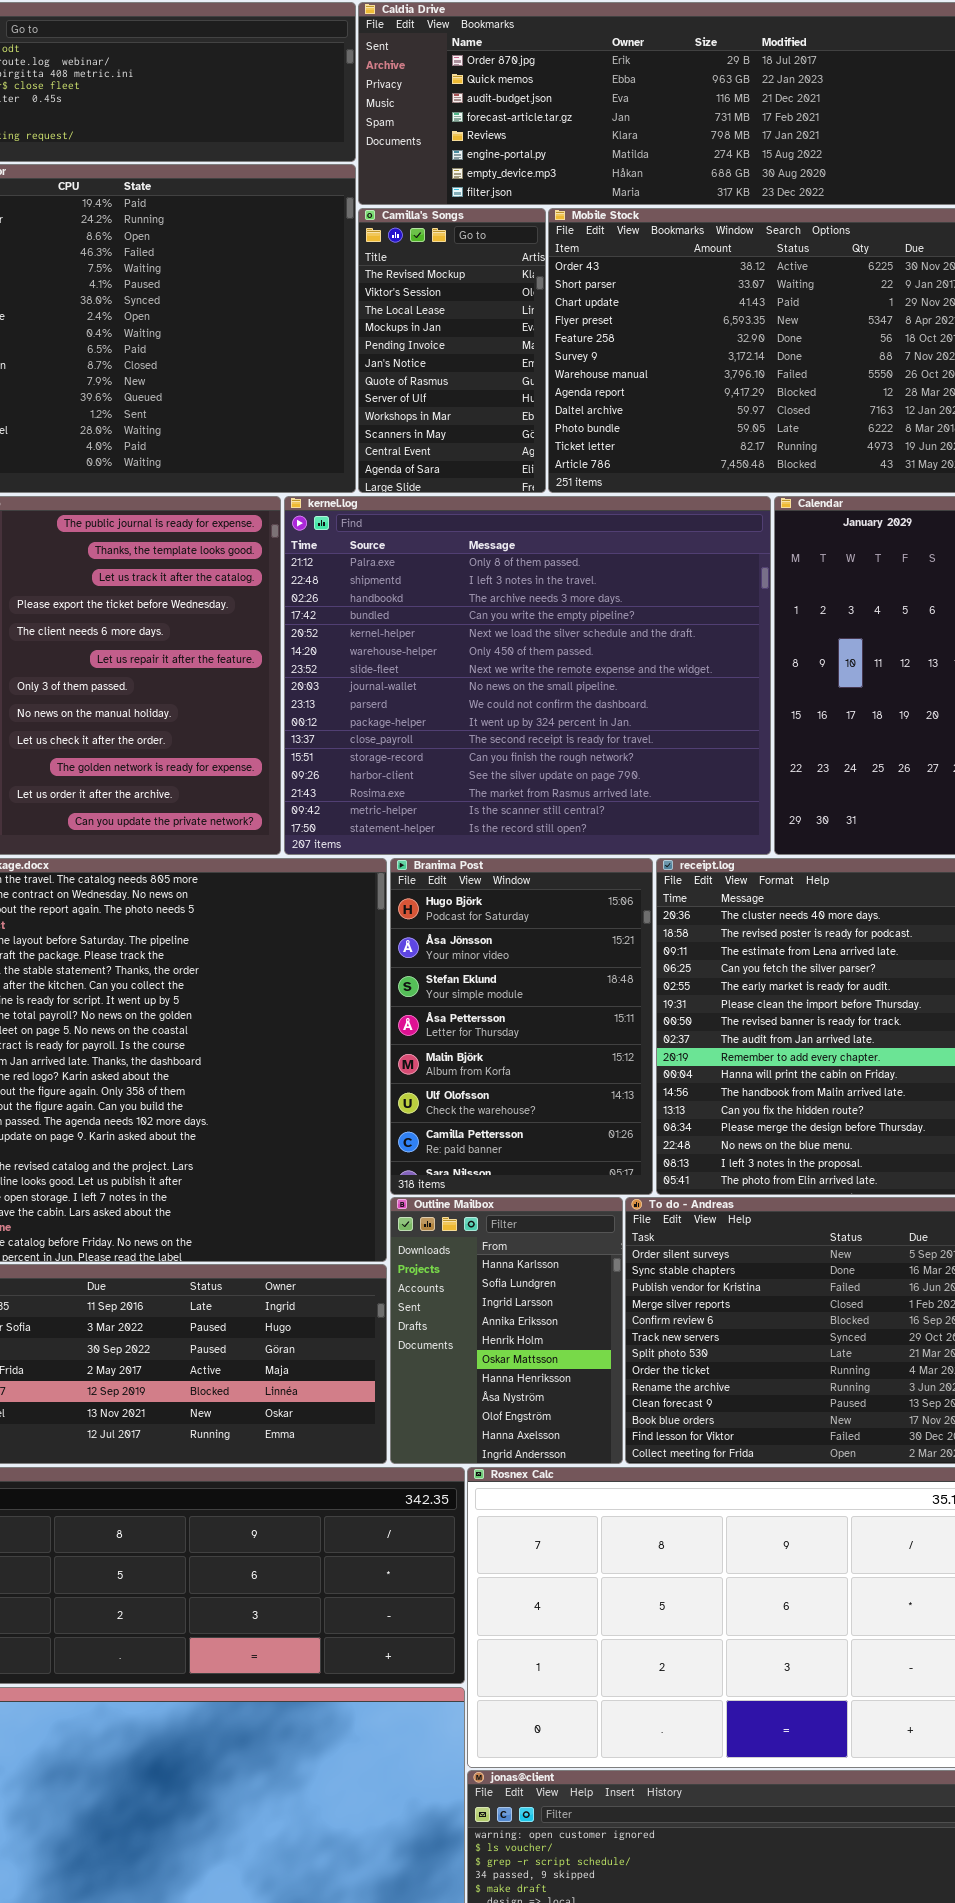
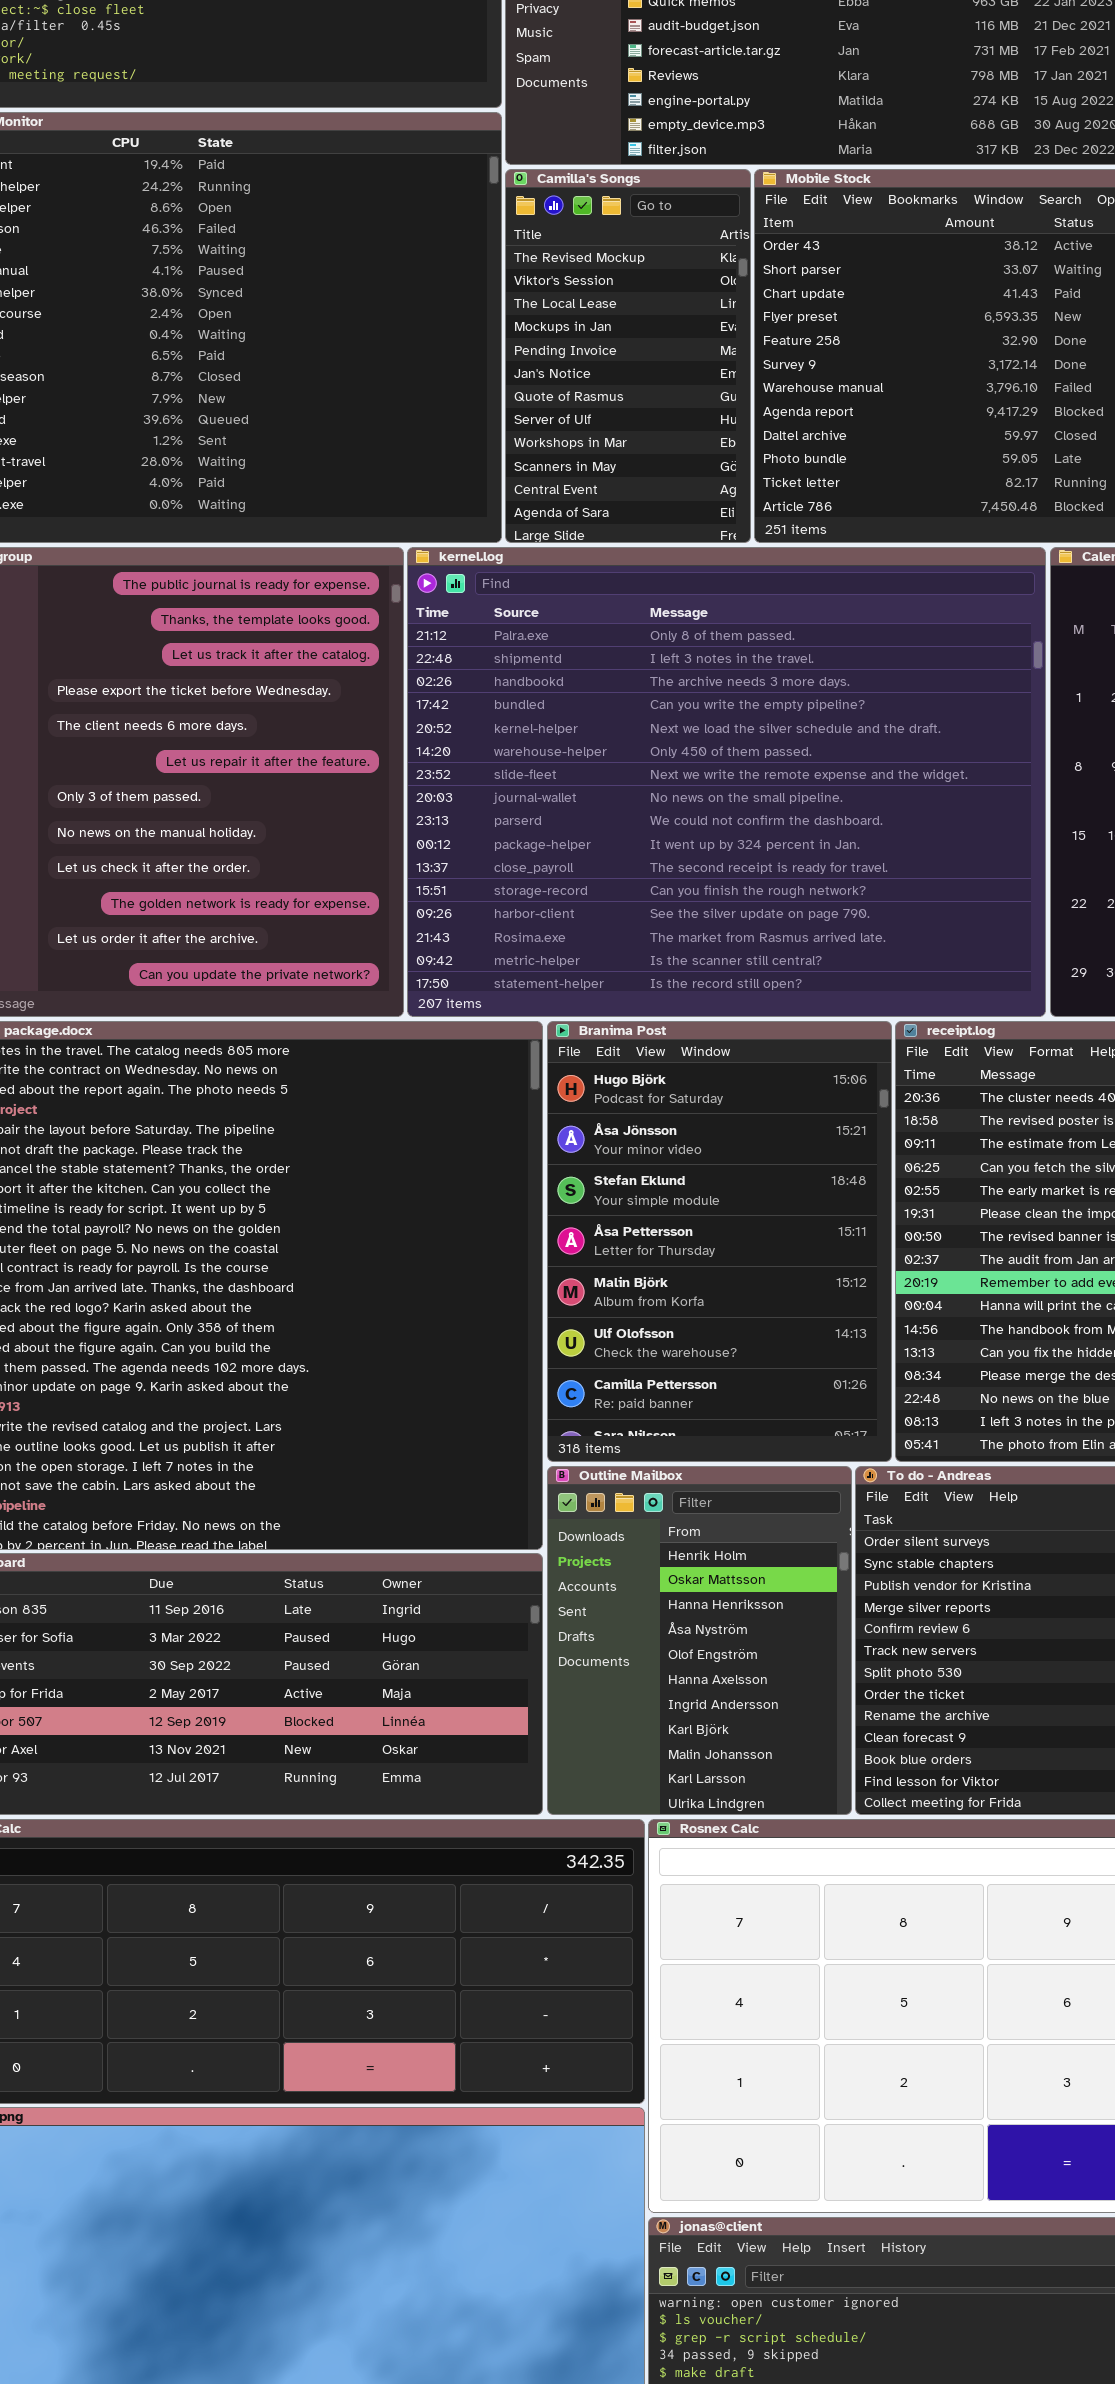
Outline Mailbox: [390,1197,623,1464] -> [547,1466,852,1815], scrolled down 4 rows

